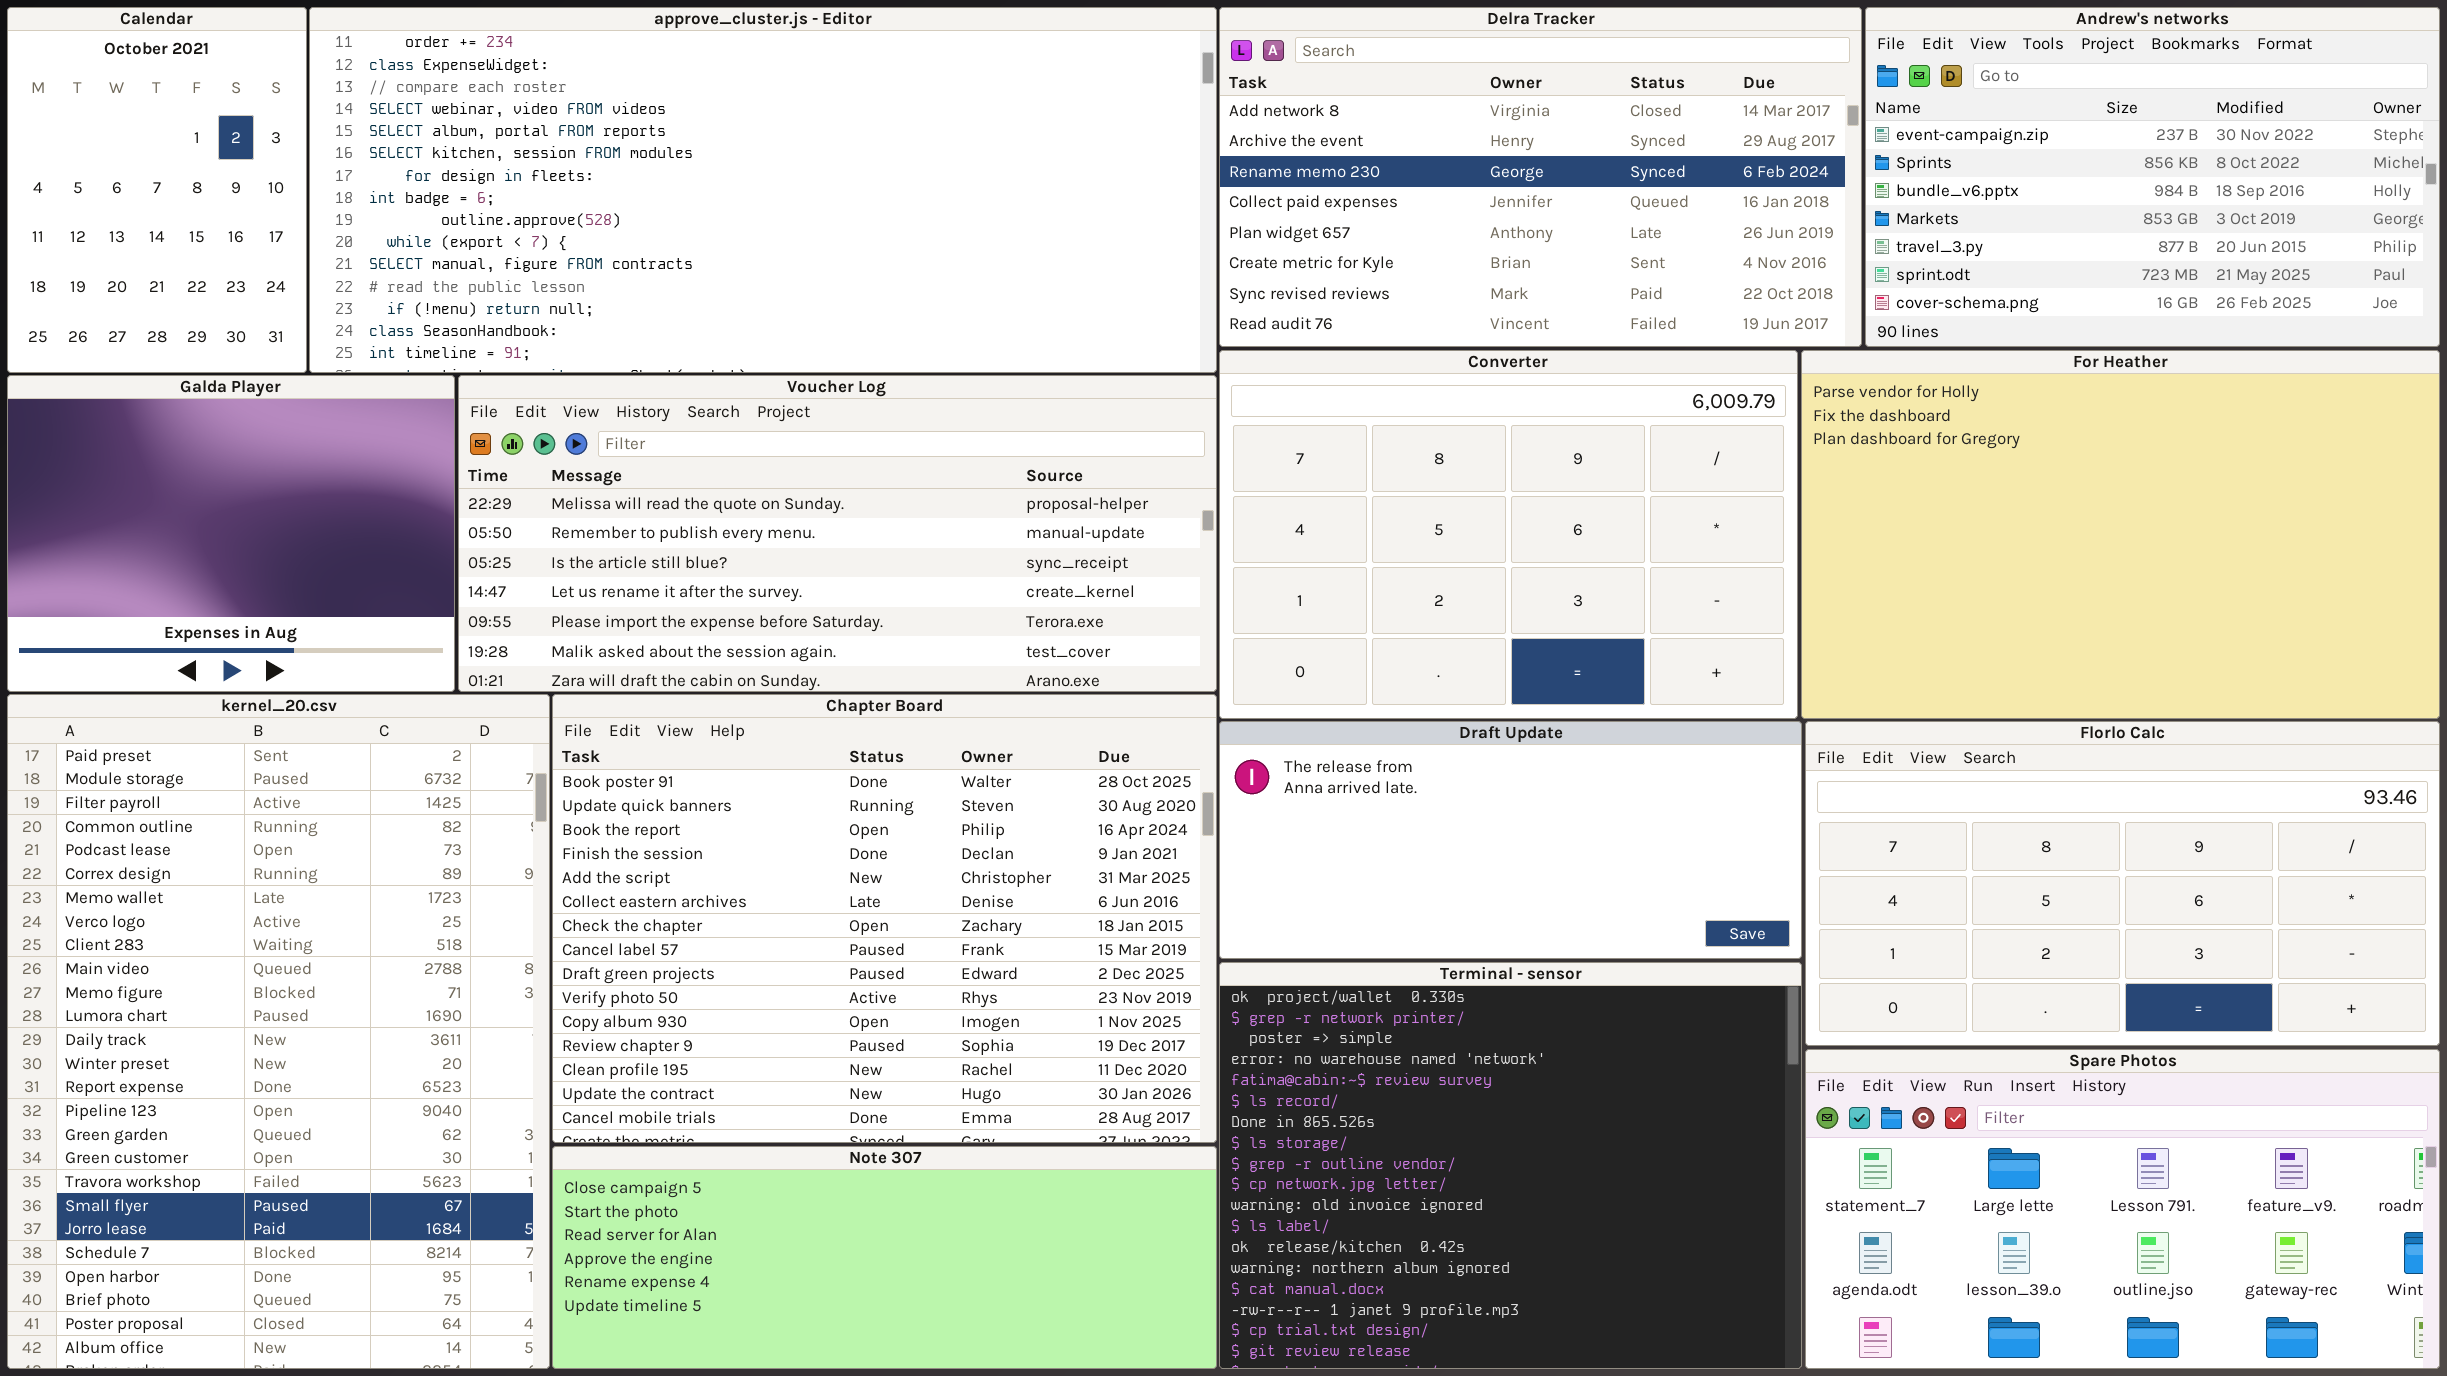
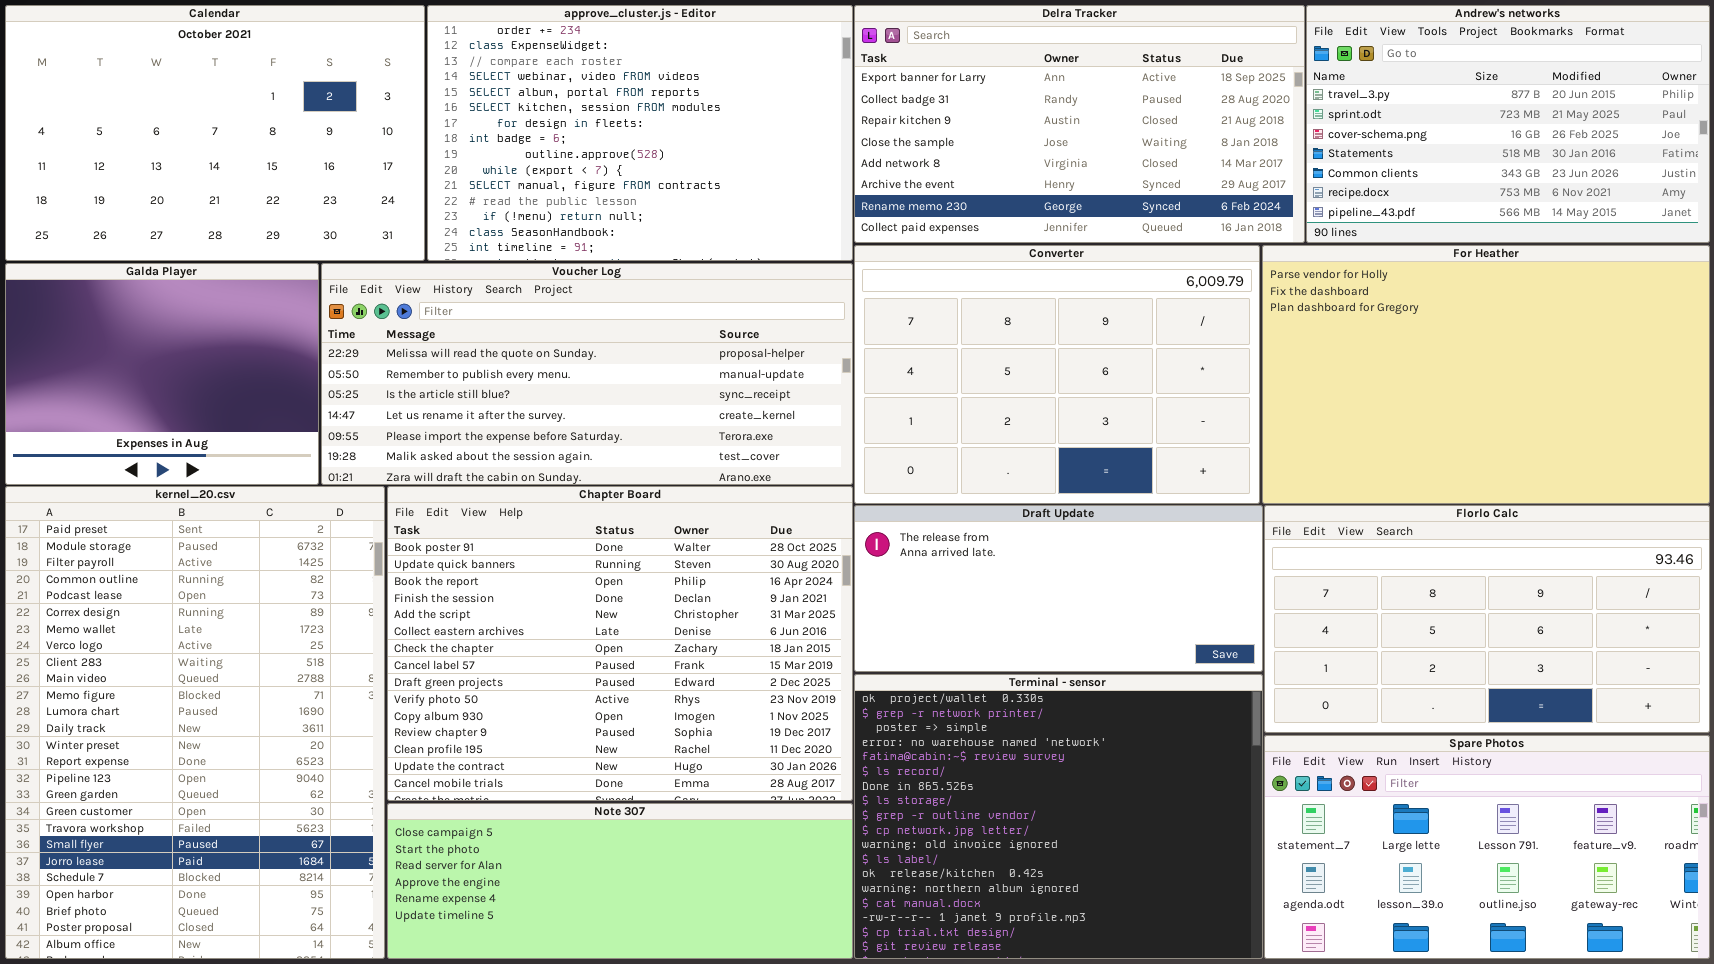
Calendar: [7,7,307,373] -> [5,5,425,261], resized
approve_cluster.js - Editor: [309,7,1217,373] -> [427,5,853,261], resized
Delra Tracker: [1219,7,1862,347] -> [854,5,1305,243], scrolled up 4 rows
Andrew's networks: [1865,7,2440,347] -> [1306,5,1710,243], scrolled down 4 rows

